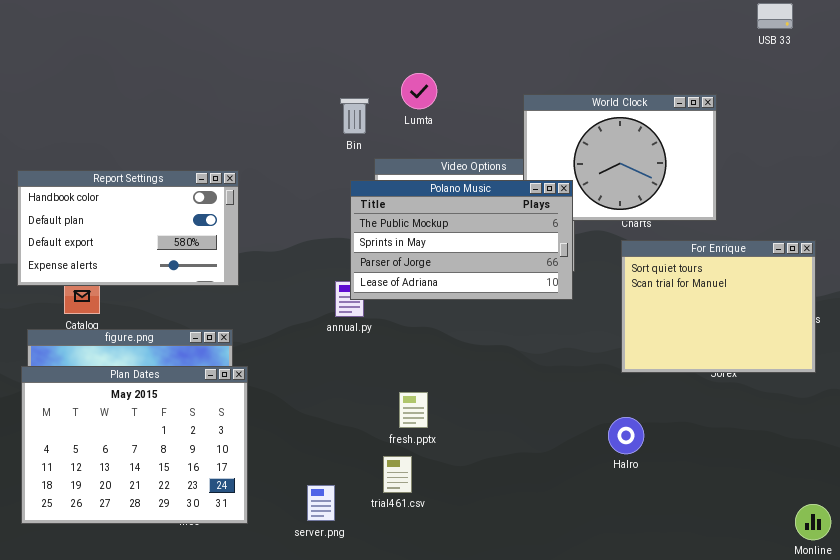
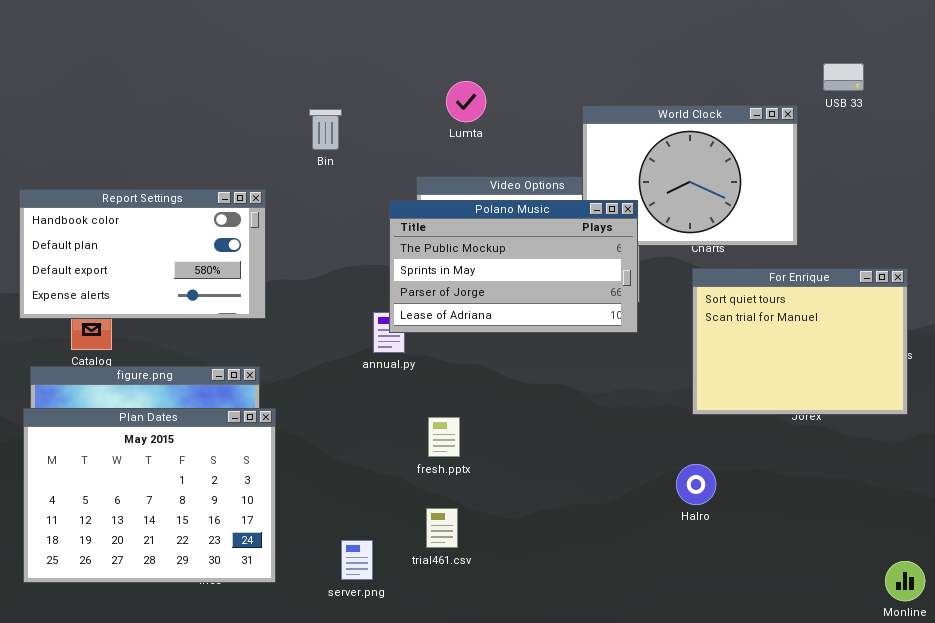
USB 33: [757,3,793,29] -> [823,63,864,91], moved
Bin: [340,98,369,134] -> [309,109,342,150], moved
fresh.pptx: [399,392,428,428] -> [428,417,460,457], moved

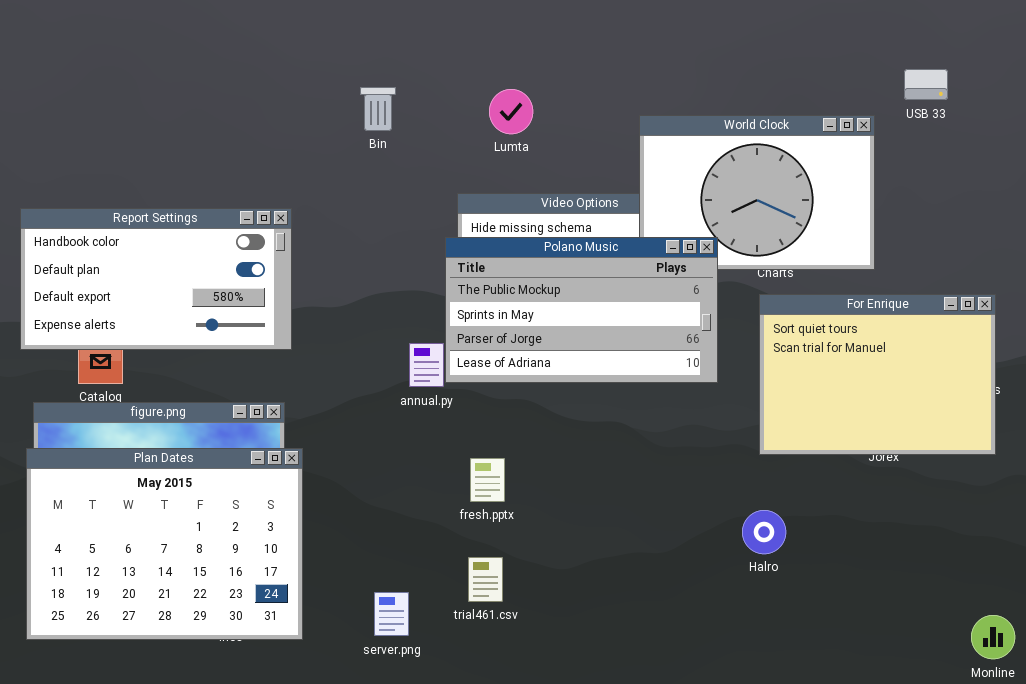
Bin: [309,109,342,150] -> [360,87,396,131], moved
Polano Music: [389,200,638,333] -> [445,237,718,383], moved

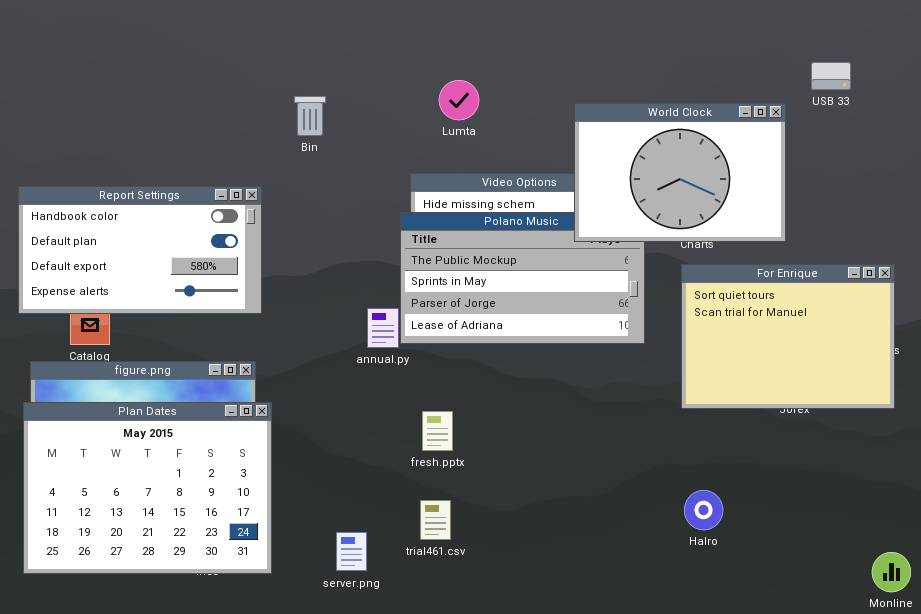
Bin: [360,87,396,131] -> [294,96,326,136], moved
World Clock: [639,115,875,270] -> [574,103,786,242], raised
Halro: [742,510,786,554] -> [684,490,723,530], moved

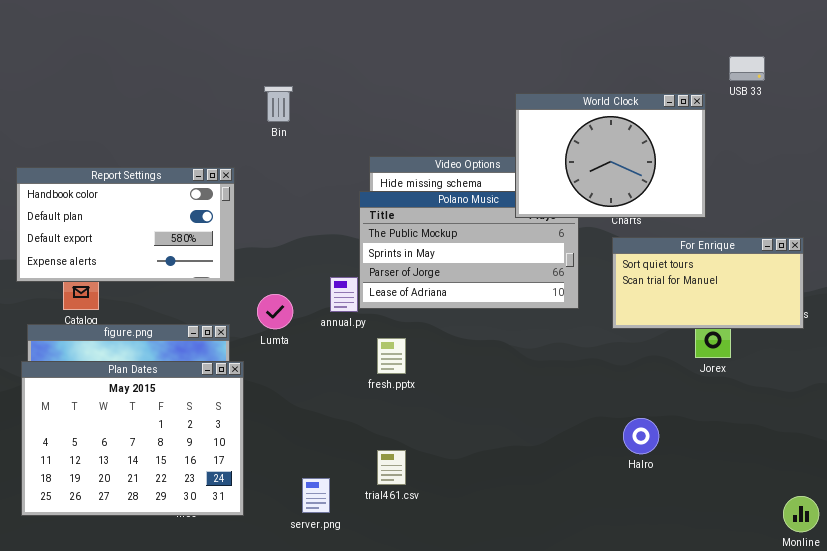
Lumta: [439,80,479,120] -> [257,294,293,329], moved
For Enrique: [681,264,895,409] -> [612,237,804,329], resized
fresh.pptx: [422,411,453,451] -> [377,338,406,374], moved
Halro: [684,490,723,530] -> [623,418,659,454], moved

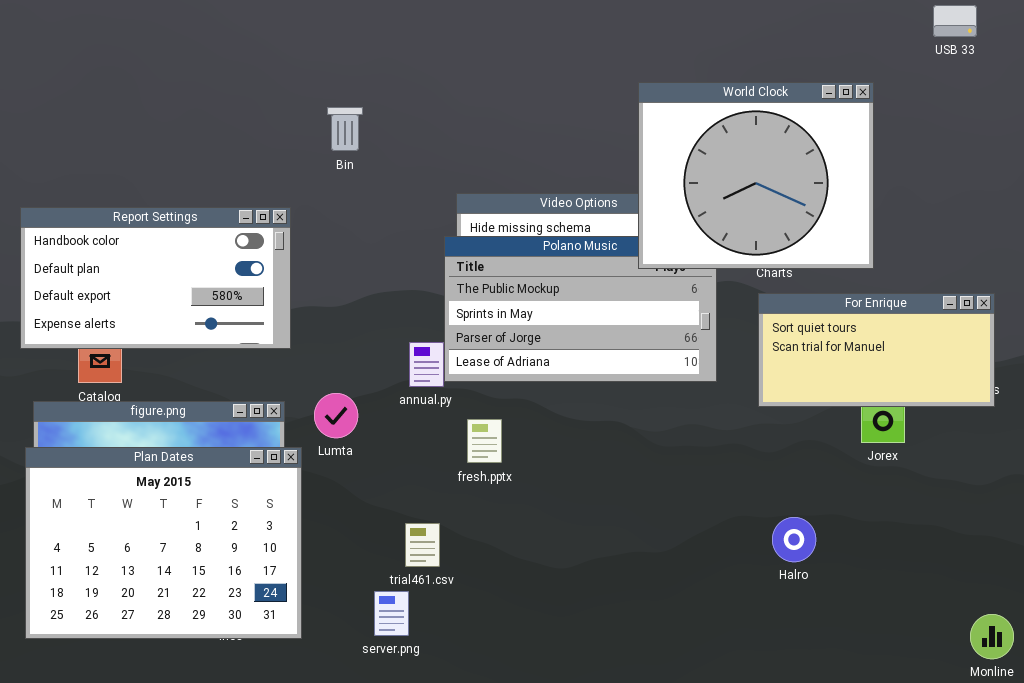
USB 33: [729,56,765,81] -> [933,5,977,37], moved
World Clock: [515,93,706,218] -> [638,82,874,269], resized
Lumta: [257,294,293,329] -> [314,393,358,438], moved
trial461.csv: [377,450,406,485] -> [405,523,440,567], moved

